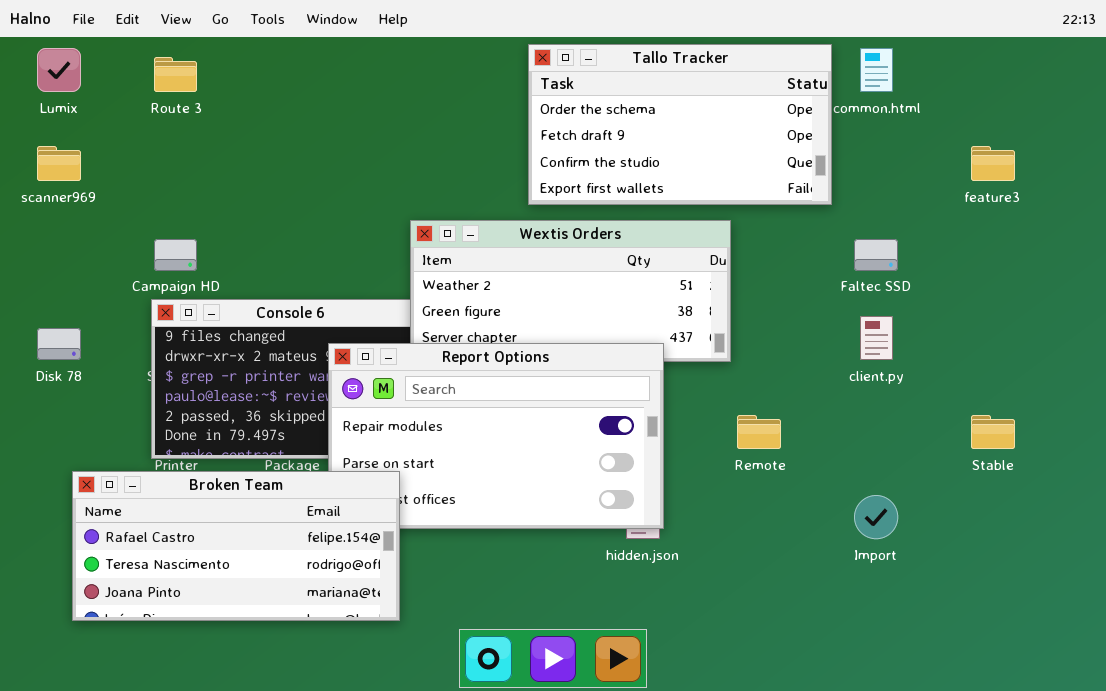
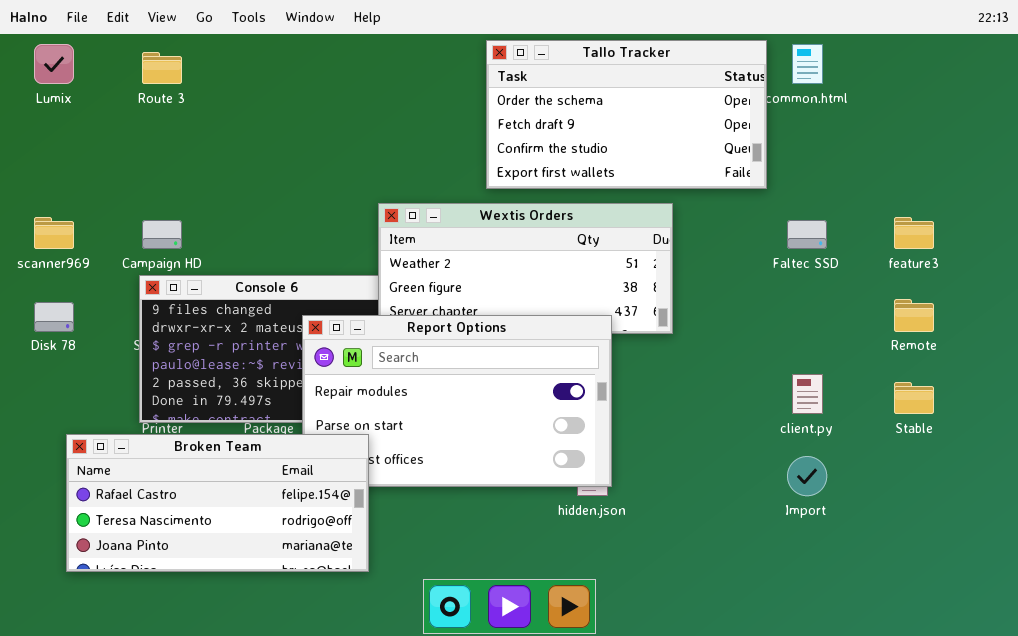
scanner969: [37,146,81,181] -> [34,217,74,249], moved
feature3: [971,146,1015,181] -> [894,217,934,249], moved
client.py: [860,316,893,360] -> [792,374,823,414], moved
Remote: [737,415,781,449] -> [894,299,934,332], moved

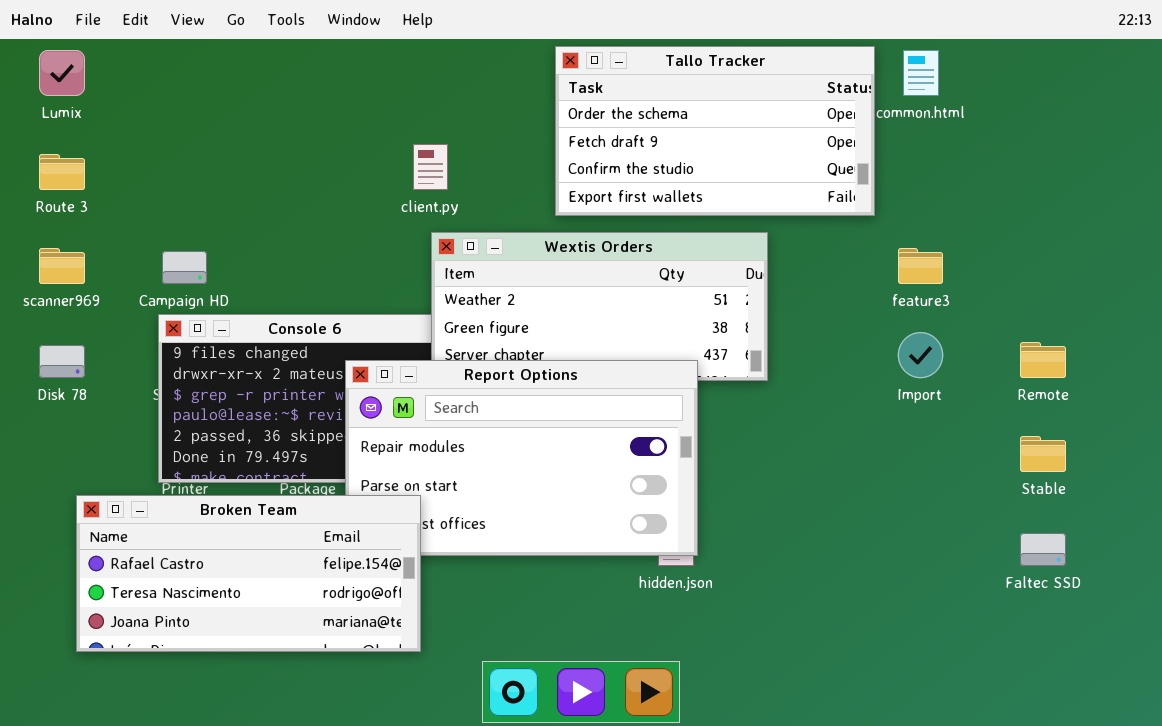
Route 3: [142,52,182,84] -> [39,154,85,190], moved
feature3: [894,217,934,249] -> [898,248,943,284], moved
Faltec SSD: [787,220,827,249] -> [1020,533,1066,566], moved
client.py: [792,374,823,414] -> [413,144,448,190], moved
Import: [787,456,827,496] -> [898,332,943,378], moved

